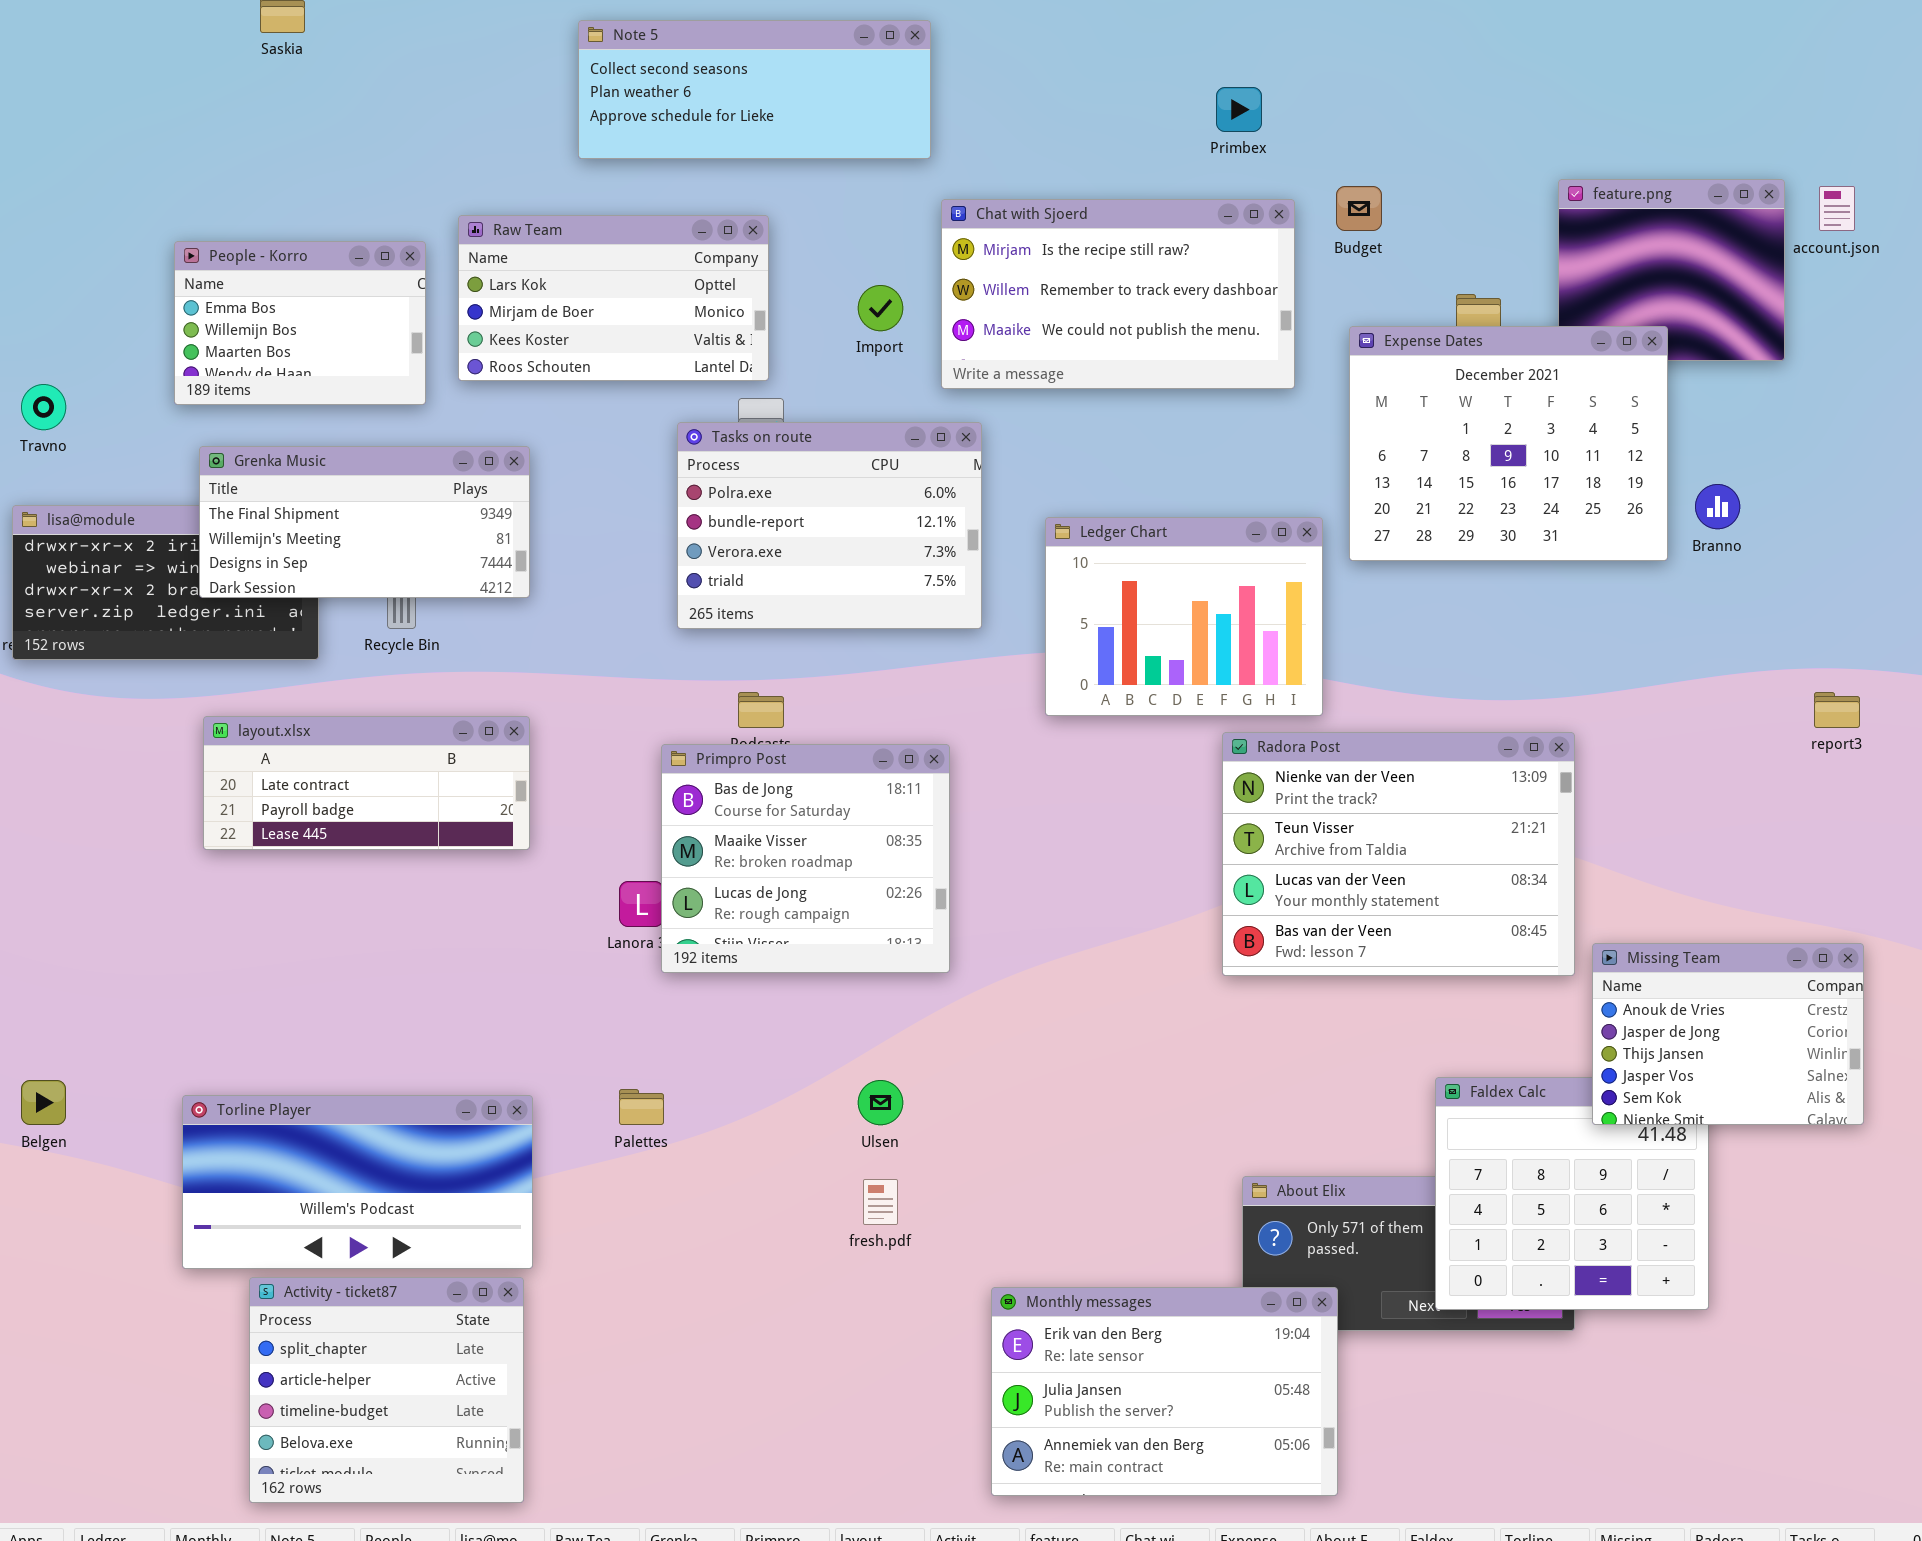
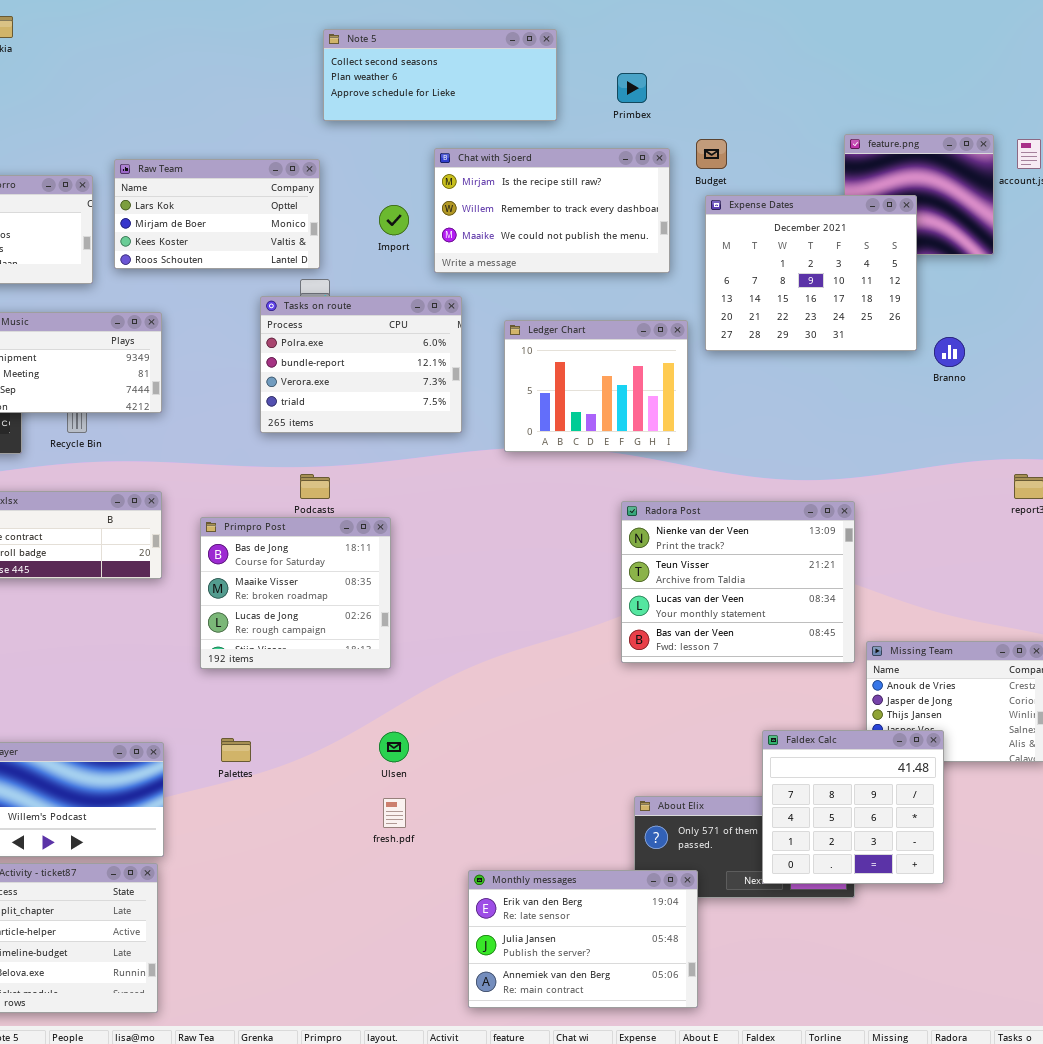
Note 5: [578,20,931,159] -> [323,29,557,121], moved
Expense Dates: [1349,326,1668,561] -> [705,195,917,351], moved
Ledger Chart: [1045,517,1323,716] -> [504,320,688,452], moved
Primpro Post: [661,744,950,973] -> [200,517,391,669], moved
Faldex Calc: [1435,1077,1709,1310] -> [762,730,944,884], raised

